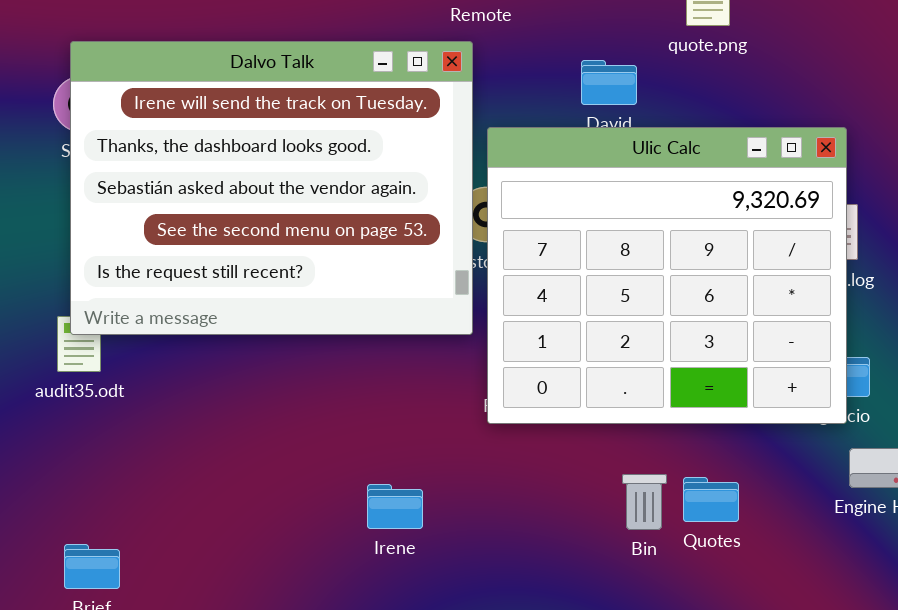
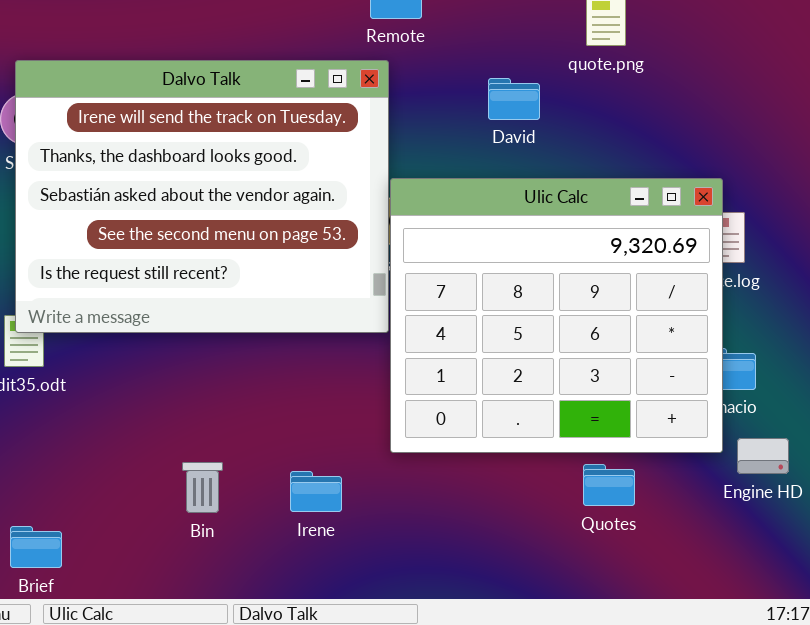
Ulic Calc: [487,127,847,424] -> [390,178,723,453], moved
Bin: [622,474,667,530] -> [182,462,223,513], moved

